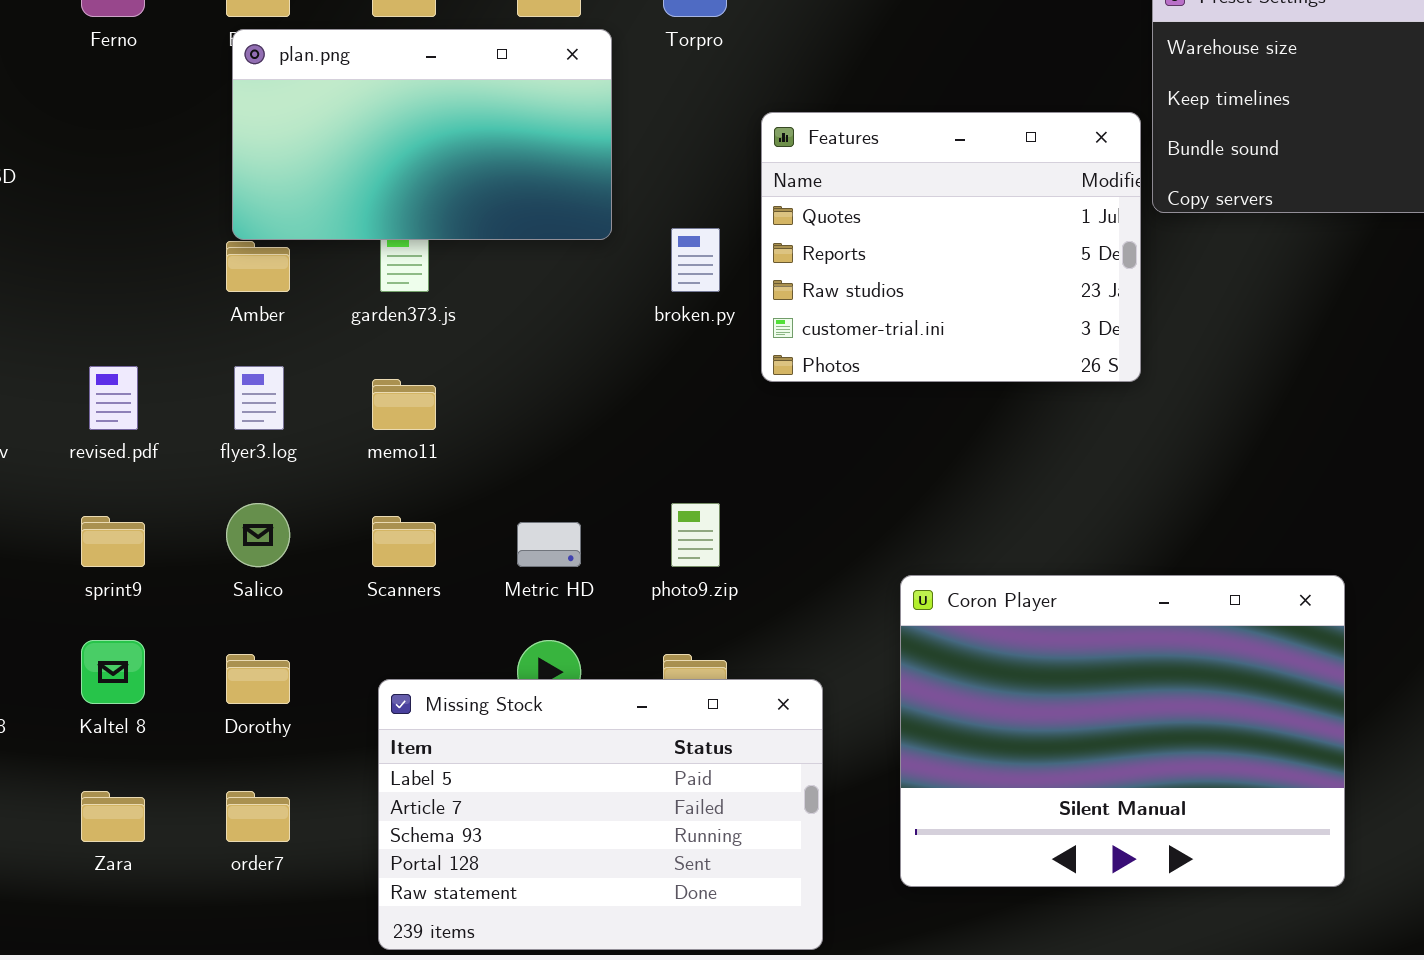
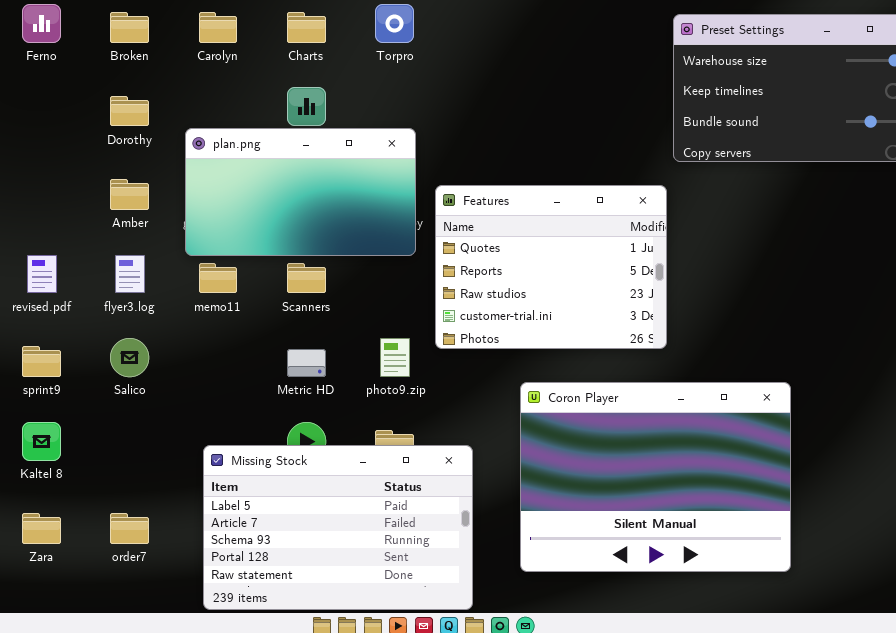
plan.png: [232,29,612,240] -> [185,128,416,256], moved
Features: [761,112,1141,382] -> [435,185,667,349], moved
Scanners: [372,516,436,567] -> [287,263,326,293], moved
Dorothy: [226,654,290,704] -> [110,96,149,126], moved

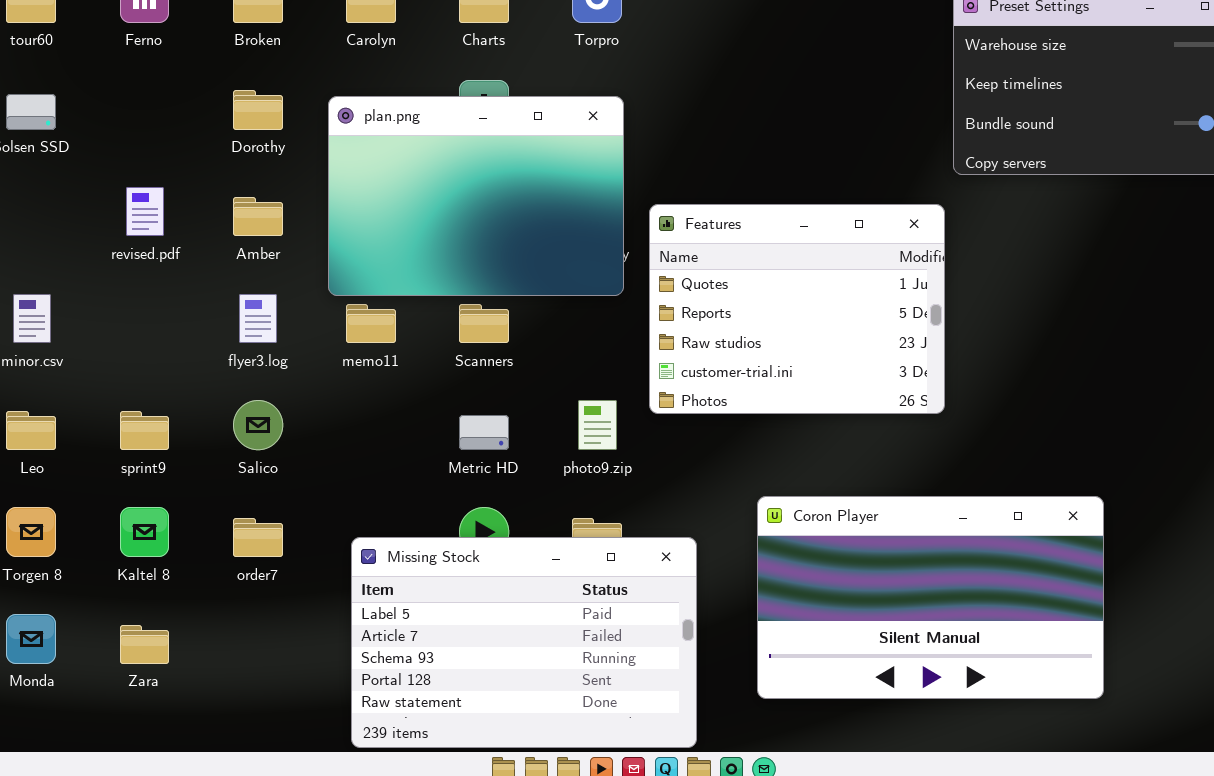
plan.png: [185,128,416,256] -> [328,96,624,296], resized
revised.pdf: [27,255,57,293] -> [126,187,164,236], moved
Coron Player: [520,382,791,572] -> [757,496,1104,699], resized
order7: [110,513,149,544] -> [233,518,283,557], moved

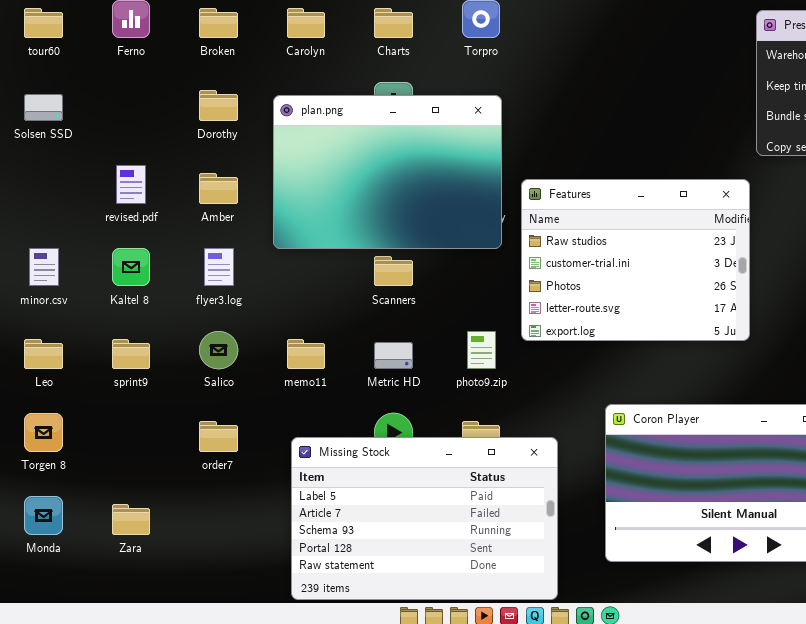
Features: [649,204,945,414] -> [521,179,750,341], scrolled down 2 rows
memo11: [346,304,396,343] -> [287,339,325,369], moved
Kaltel 8: [120,507,169,557] -> [112,248,150,286], moved

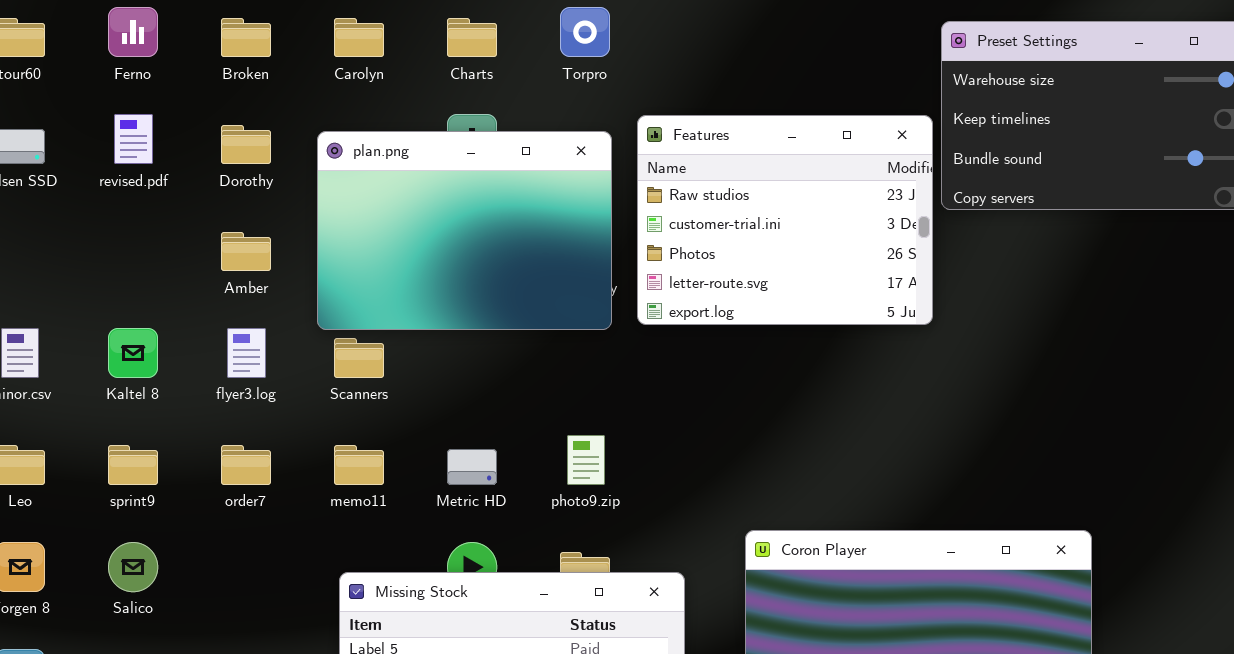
revised.pdf: [116,165,146,204] -> [114,114,153,164], moved
Features: [521,179,750,341] -> [637,115,933,325], moved
Scanners: [374,256,413,286] -> [334,338,384,378], moved
Salico: [199,331,238,369] -> [108,542,158,592], moved
order7: [199,421,238,452] -> [221,445,271,485], moved

